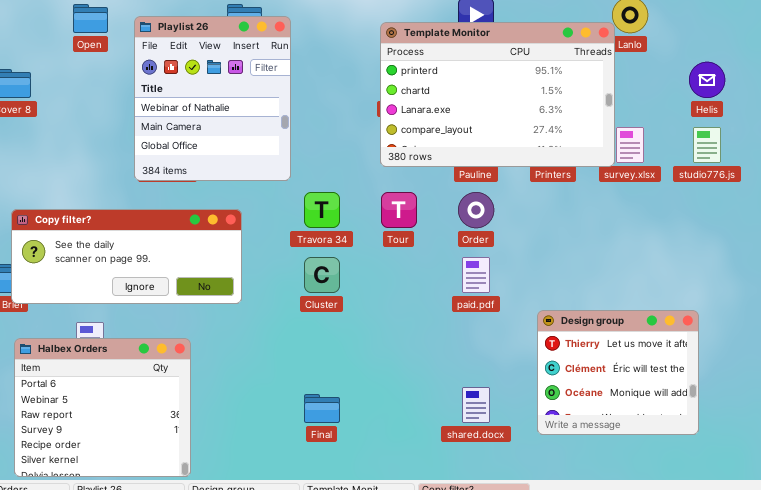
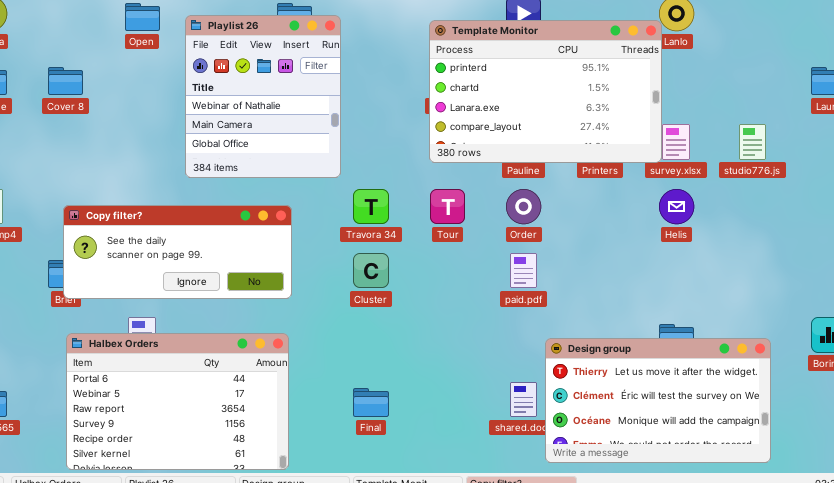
Helis: [689,62,725,98] -> [659,189,694,224], moved
Design group: [537,310,699,435] -> [545,338,771,463], moved, resized
Halbex Orders: [14,338,191,477] -> [66,333,289,470], resized

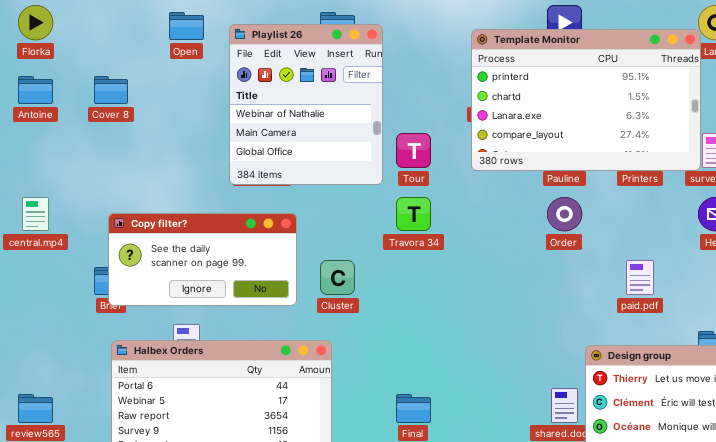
Tour: [430,189,465,224] -> [396,133,431,168], moved
Copy filter?: [63,205,292,299] -> [108,213,297,306], resized
Cluster: [353,253,389,288] -> [320,260,355,295], moved
paid.pdf: [510,253,537,288] -> [626,260,654,295], moved

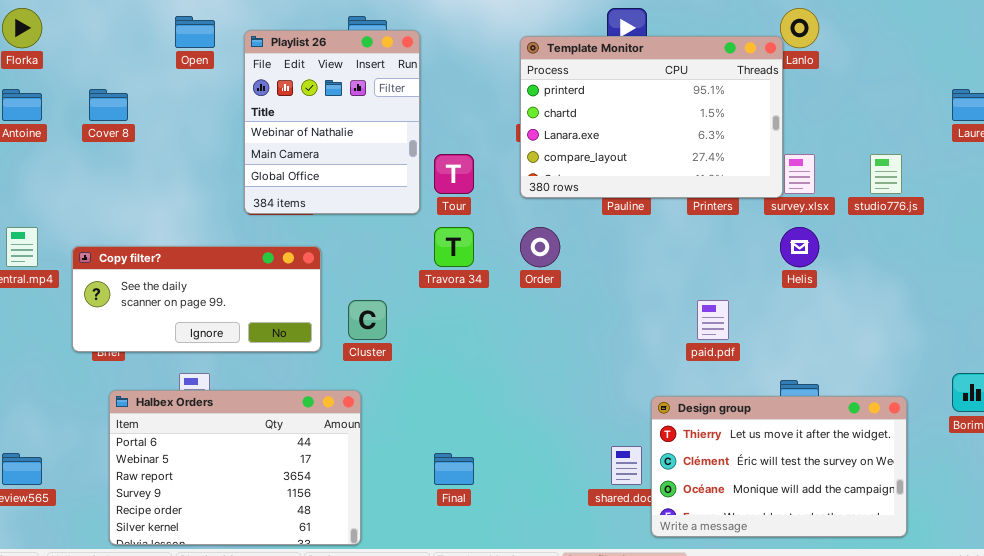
Order: [547,197,582,231] -> [520,227,560,267], moved
Copy filter?: [108,213,297,306] -> [72,246,321,352], resized

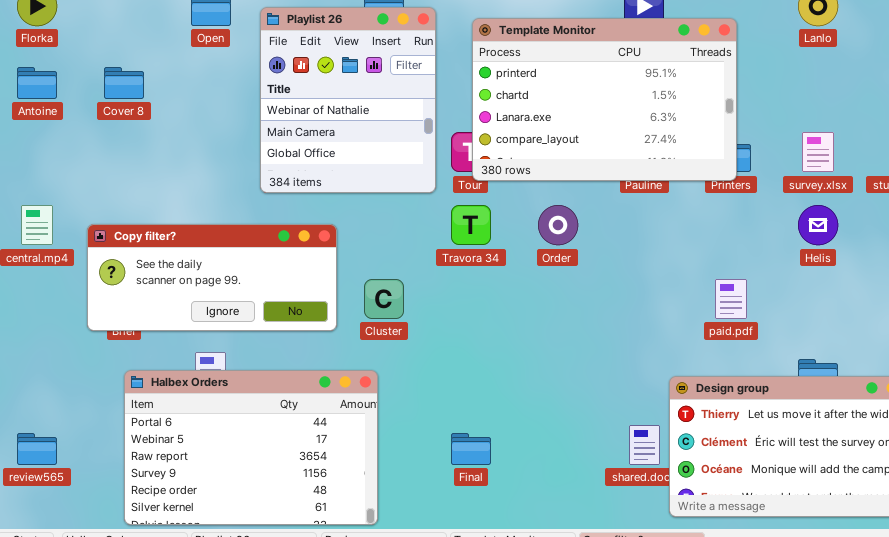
Template Monitor: [520,36,783,198] -> [472,18,737,181], moved

